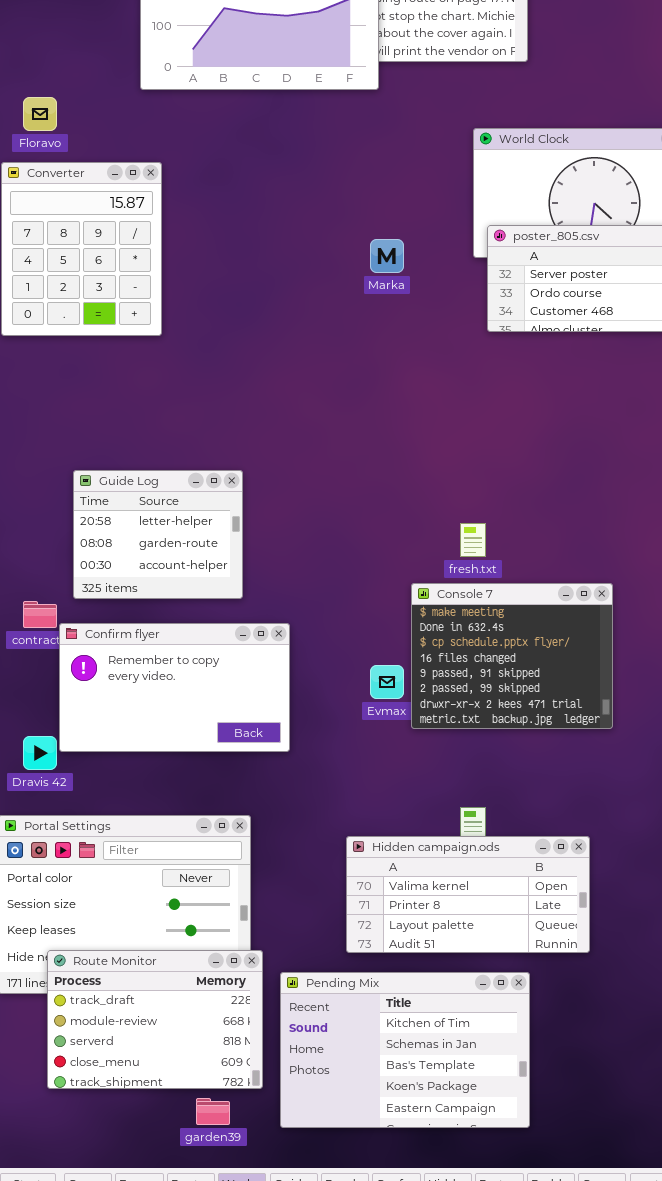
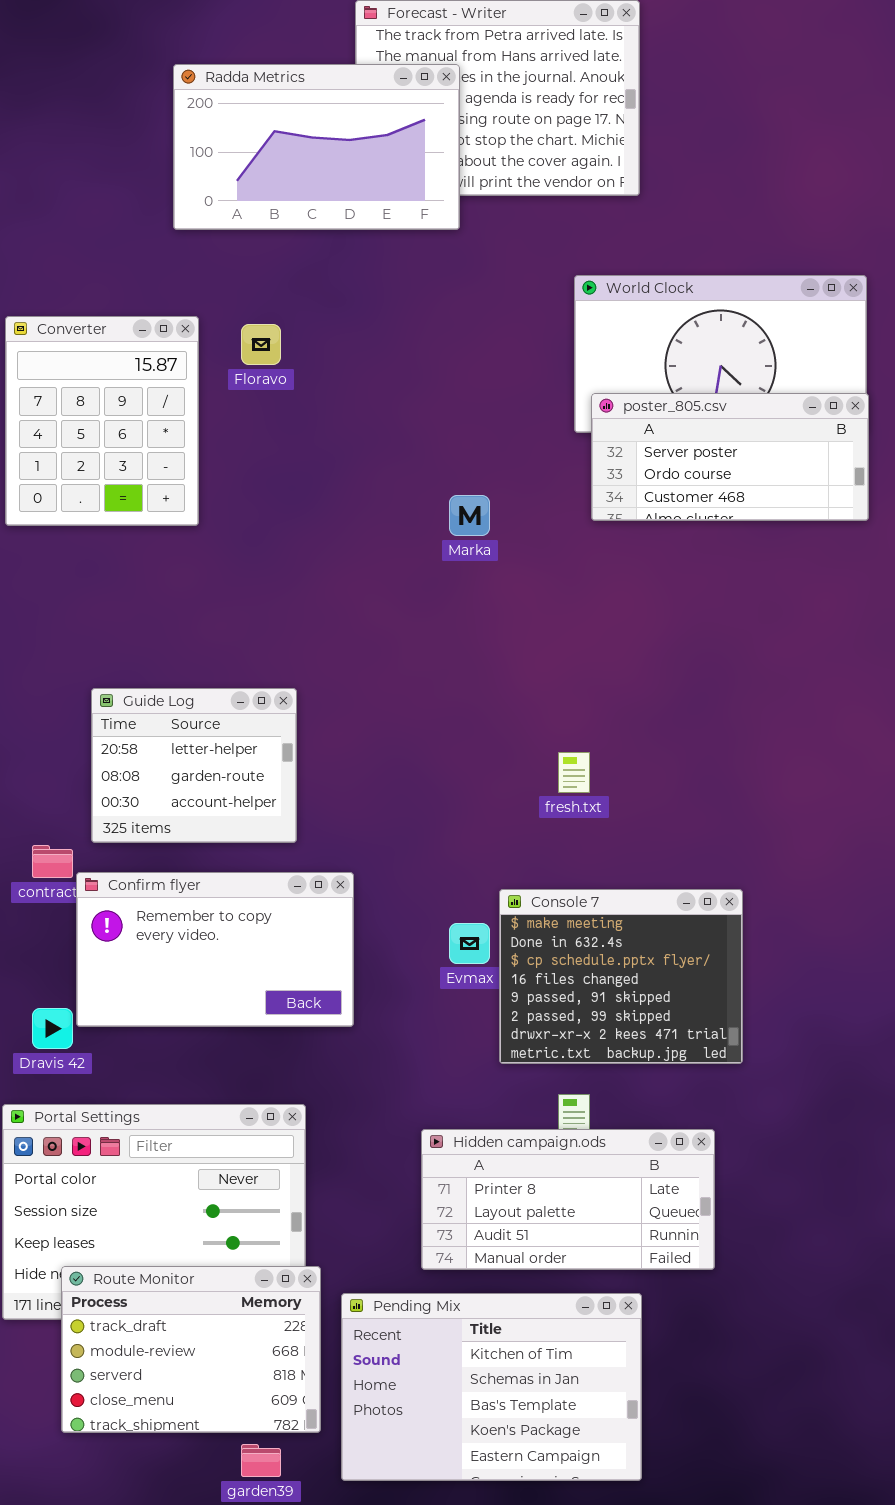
Floravo: [23,97,57,131] -> [241,324,281,365], moved
Marka: [370,239,404,273] -> [449,495,490,536], moved
Console 7: [411,583,613,729] -> [499,889,743,1064], moved
Hidden campaign.ods: [346,836,590,953] -> [421,1129,715,1270], scrolled down 1 row

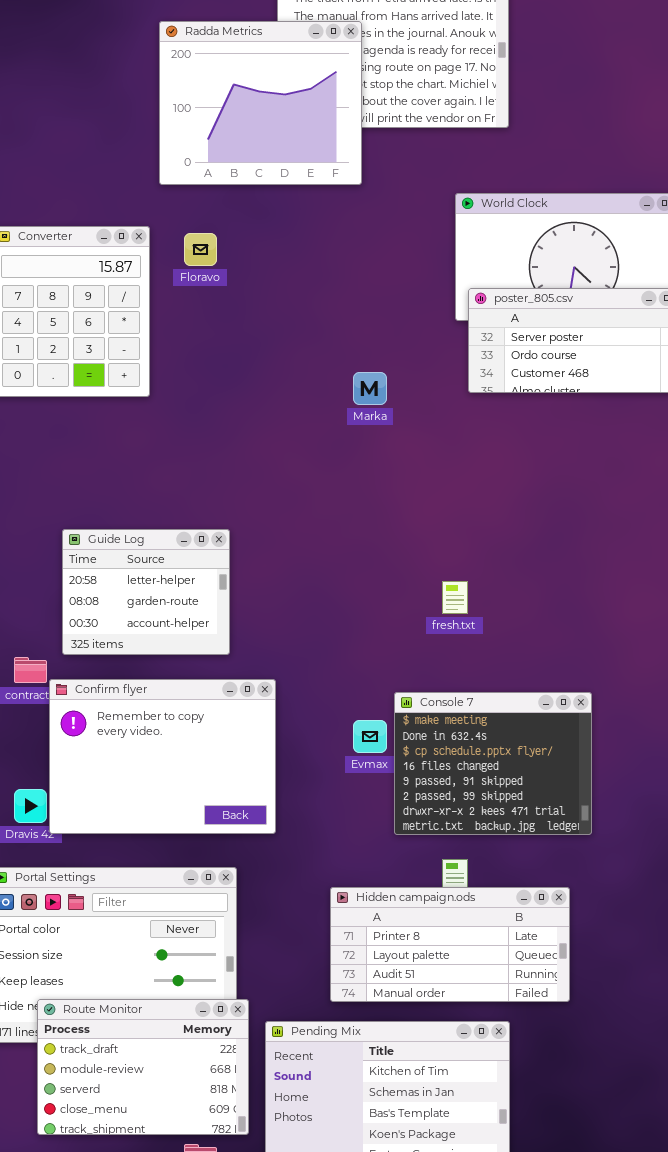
Radda Metrics: [173,64,460,230] -> [159,21,362,185], resized
Confirm flyer: [76,872,354,1027] -> [49,679,276,834], resized

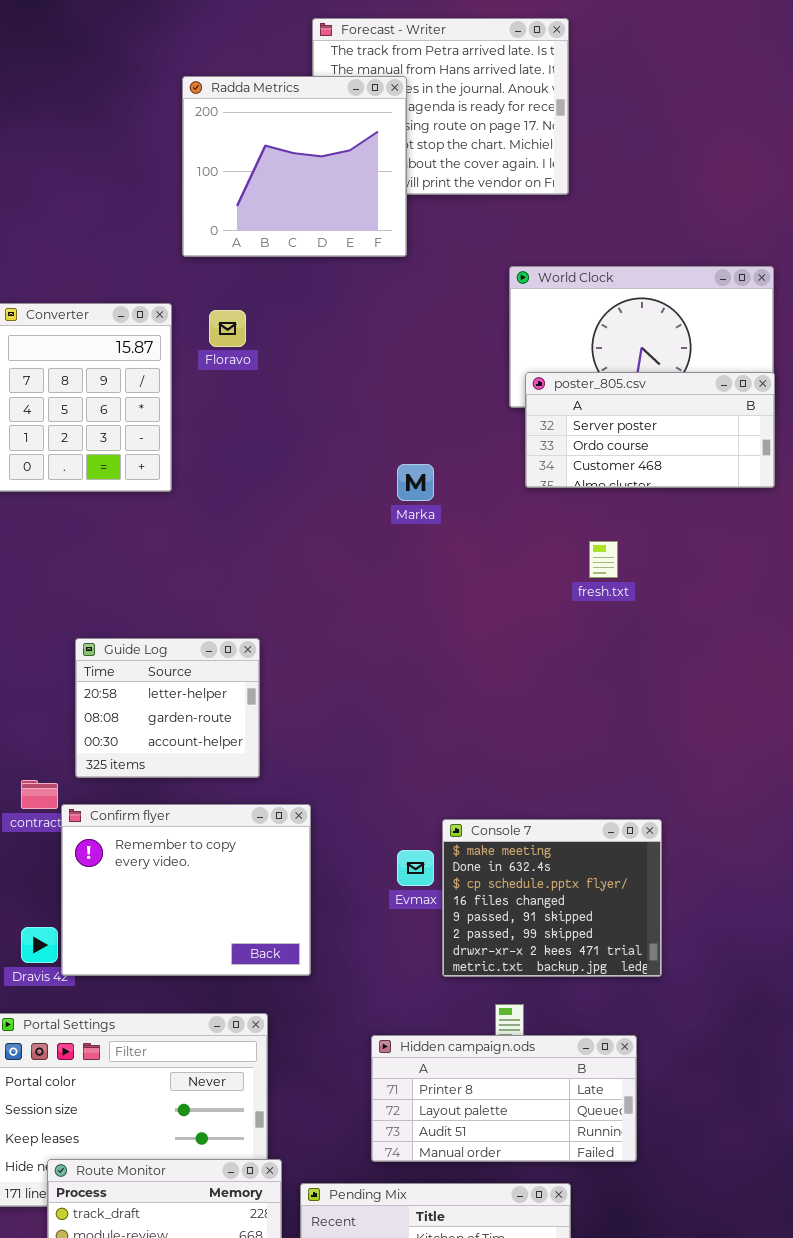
fresh.txt: [442,581,468,614] -> [589,541,618,578], moved

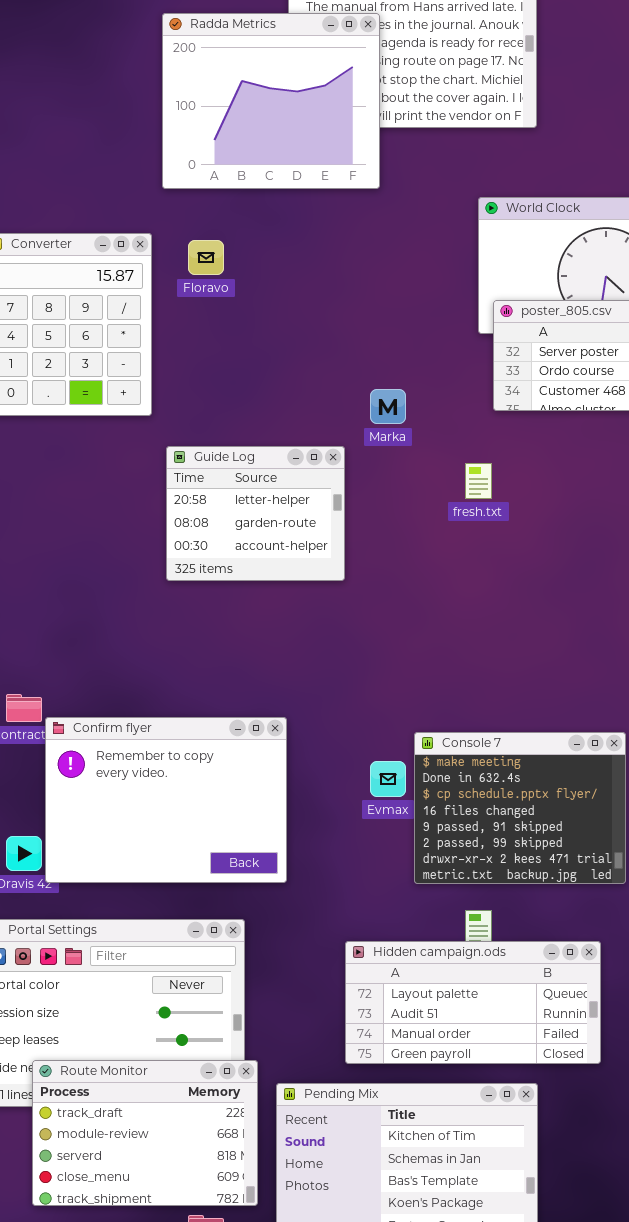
fresh.txt: [589,541,618,578] -> [465,463,492,499], moved
Guide Log: [75,638,260,778] -> [166,446,345,581], moved
Hidden campaign.ods: [371,1035,637,1162] -> [345,941,601,1064], scrolled down 1 row

